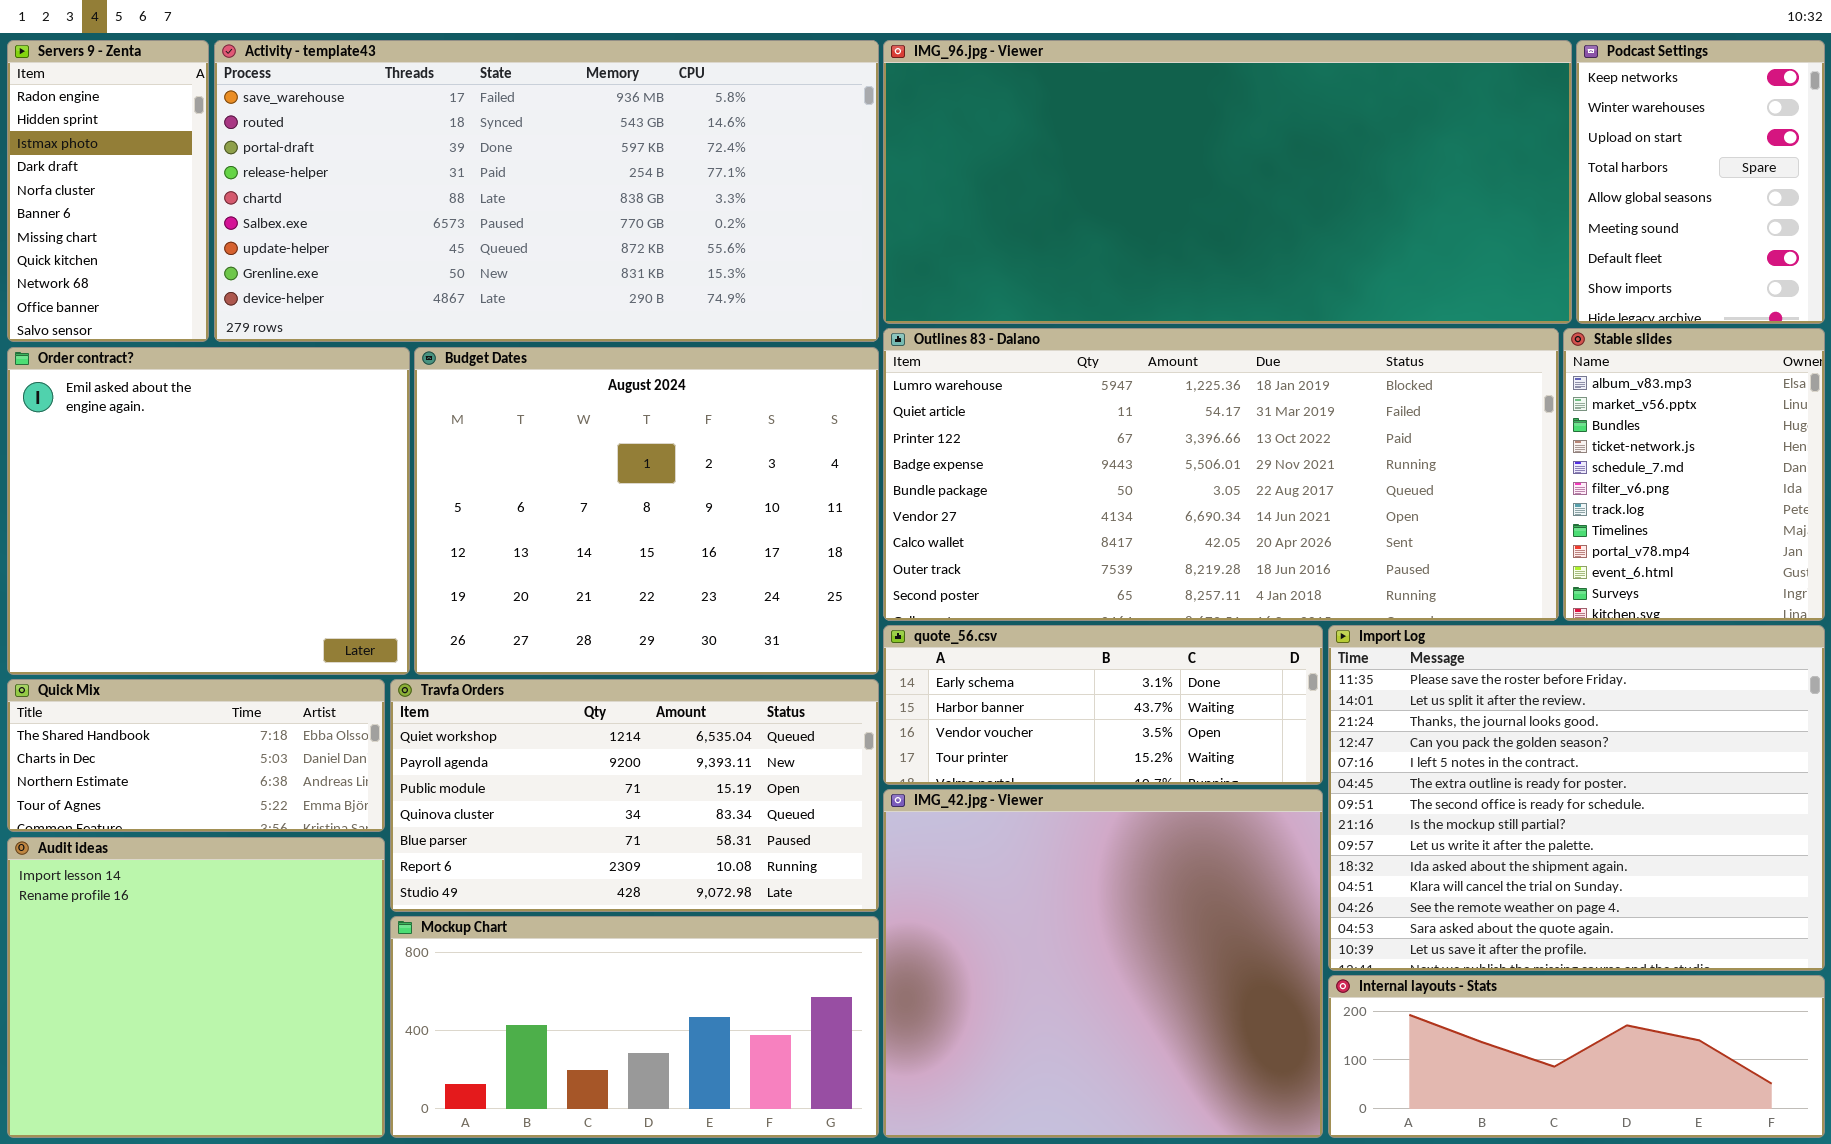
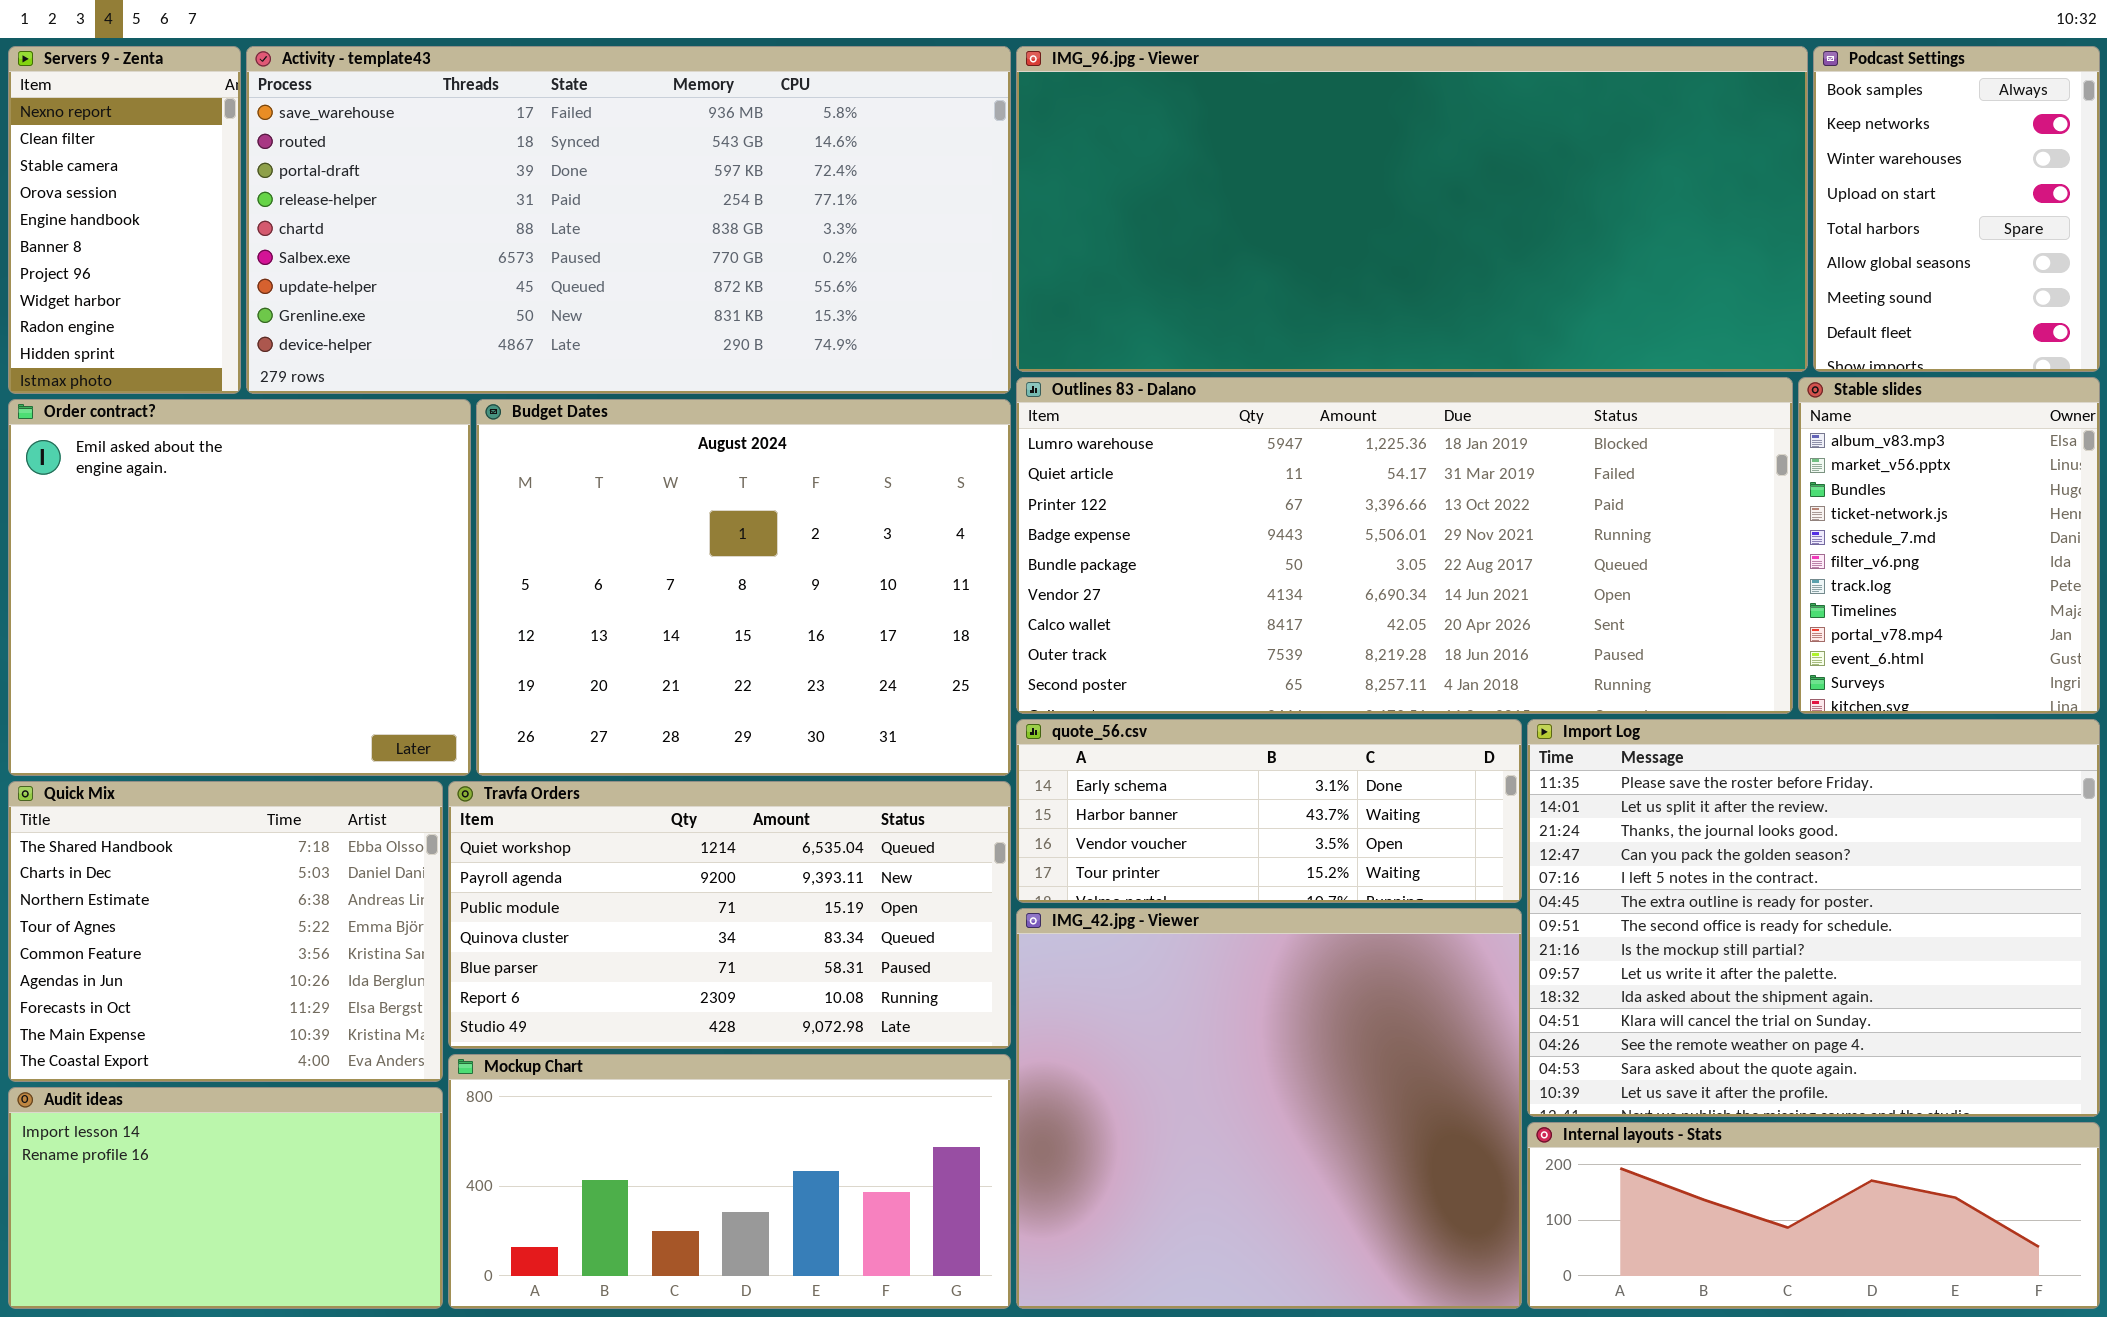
Servers 9 - Zenta: [7,40,209,342] -> [8,46,241,394], scrolled up 8 rows
Podcast Settings: [1576,40,1825,324] -> [1813,46,2100,372], scrolled up 1 row
Quick Mix: [7,679,385,832] -> [8,781,443,1082], resized
Audit ideas: [7,837,385,1138] -> [8,1087,443,1309], resized

